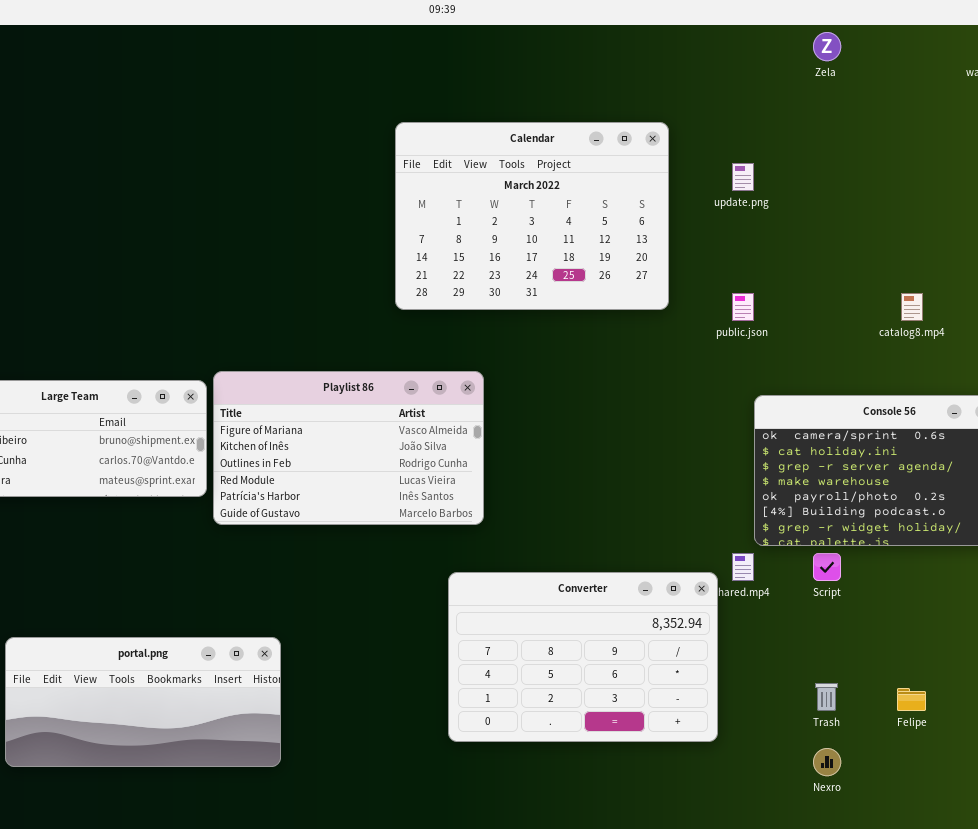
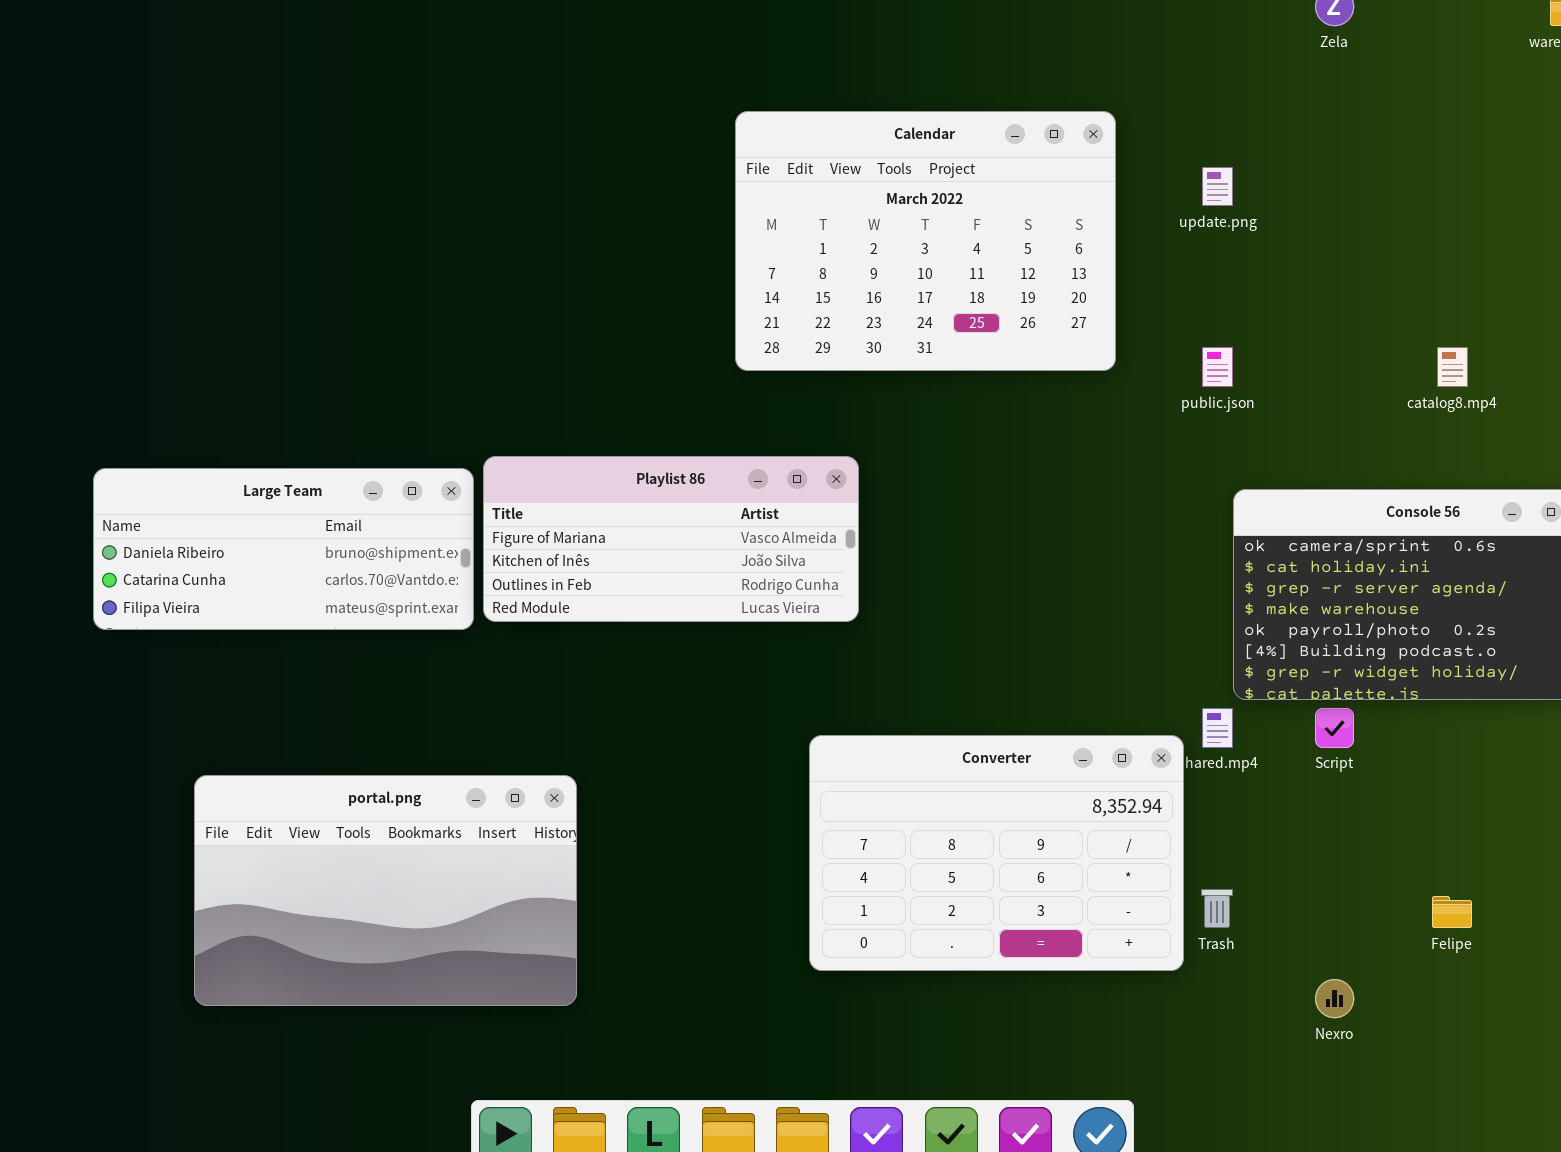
Playlist 86: [213,371,484,525] -> [483,456,859,622], resized
portal.png: [5,637,281,767] -> [194,775,577,1006], resized
Trash: [815,683,838,711] -> [1201,889,1233,928], moved

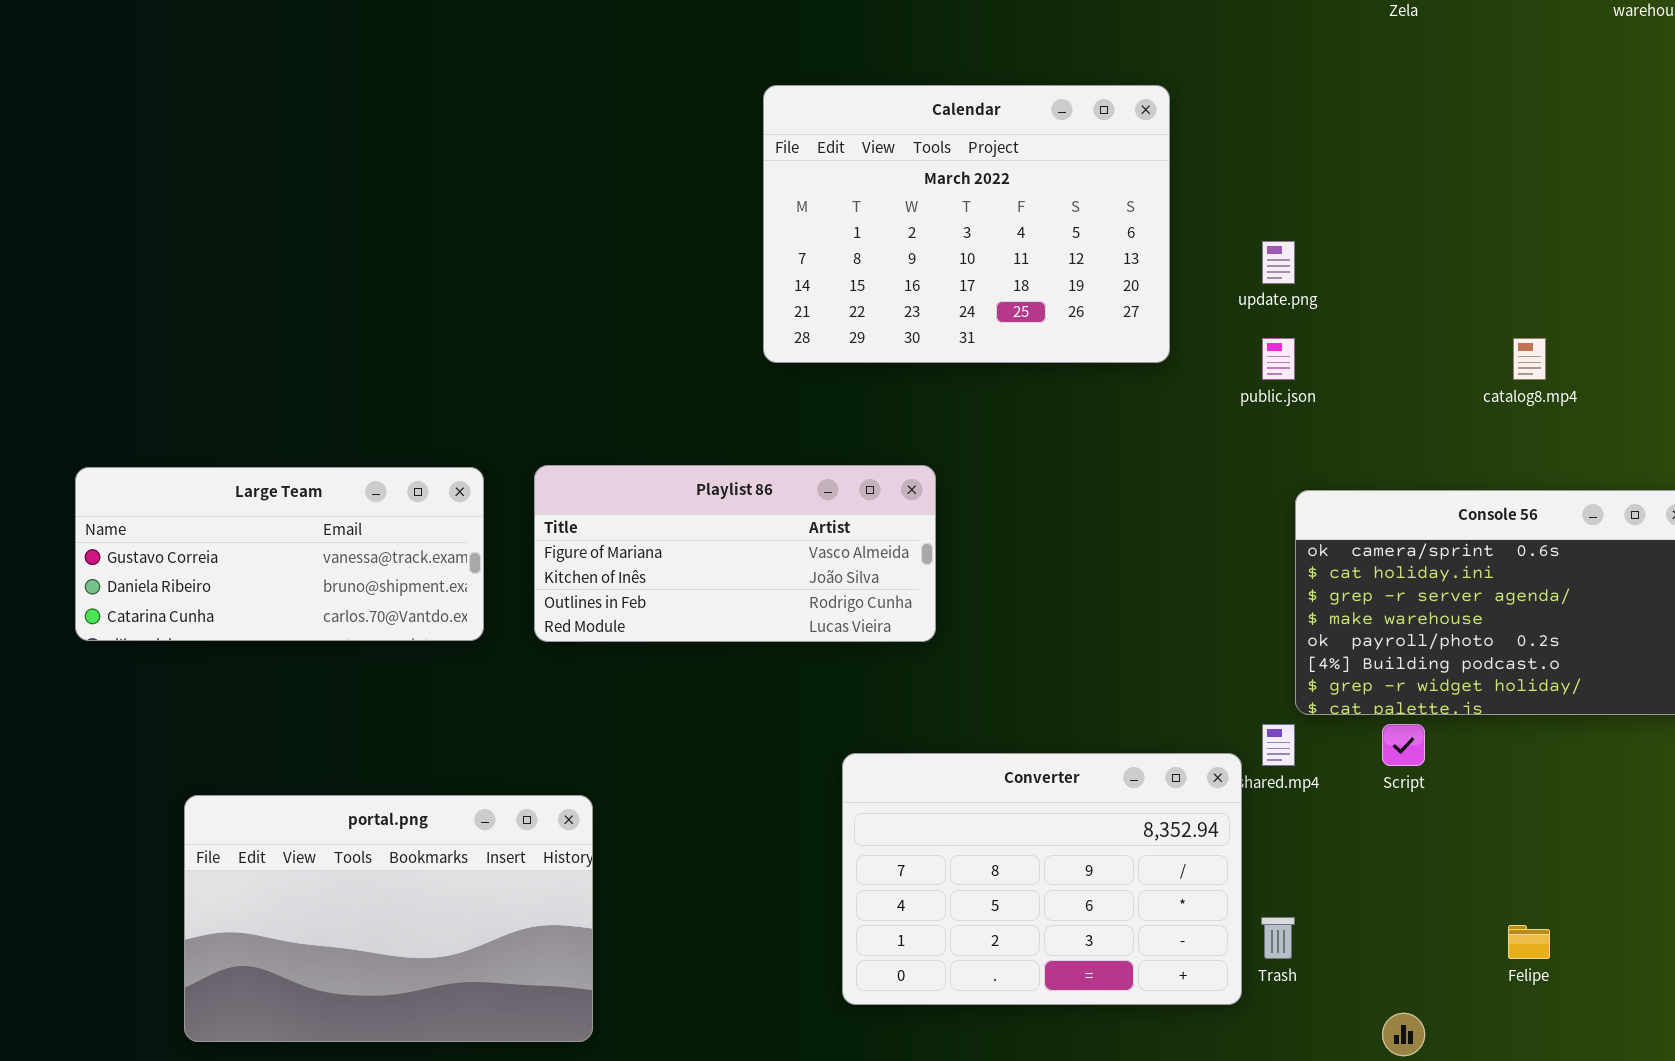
update.png: [1202,167,1233,206] -> [1262,241,1295,284], moved
Playlist 86: [483,456,859,622] -> [534,465,936,642], moved
Large Team: [93,468,474,630] -> [75,467,484,641], scrolled up 1 row

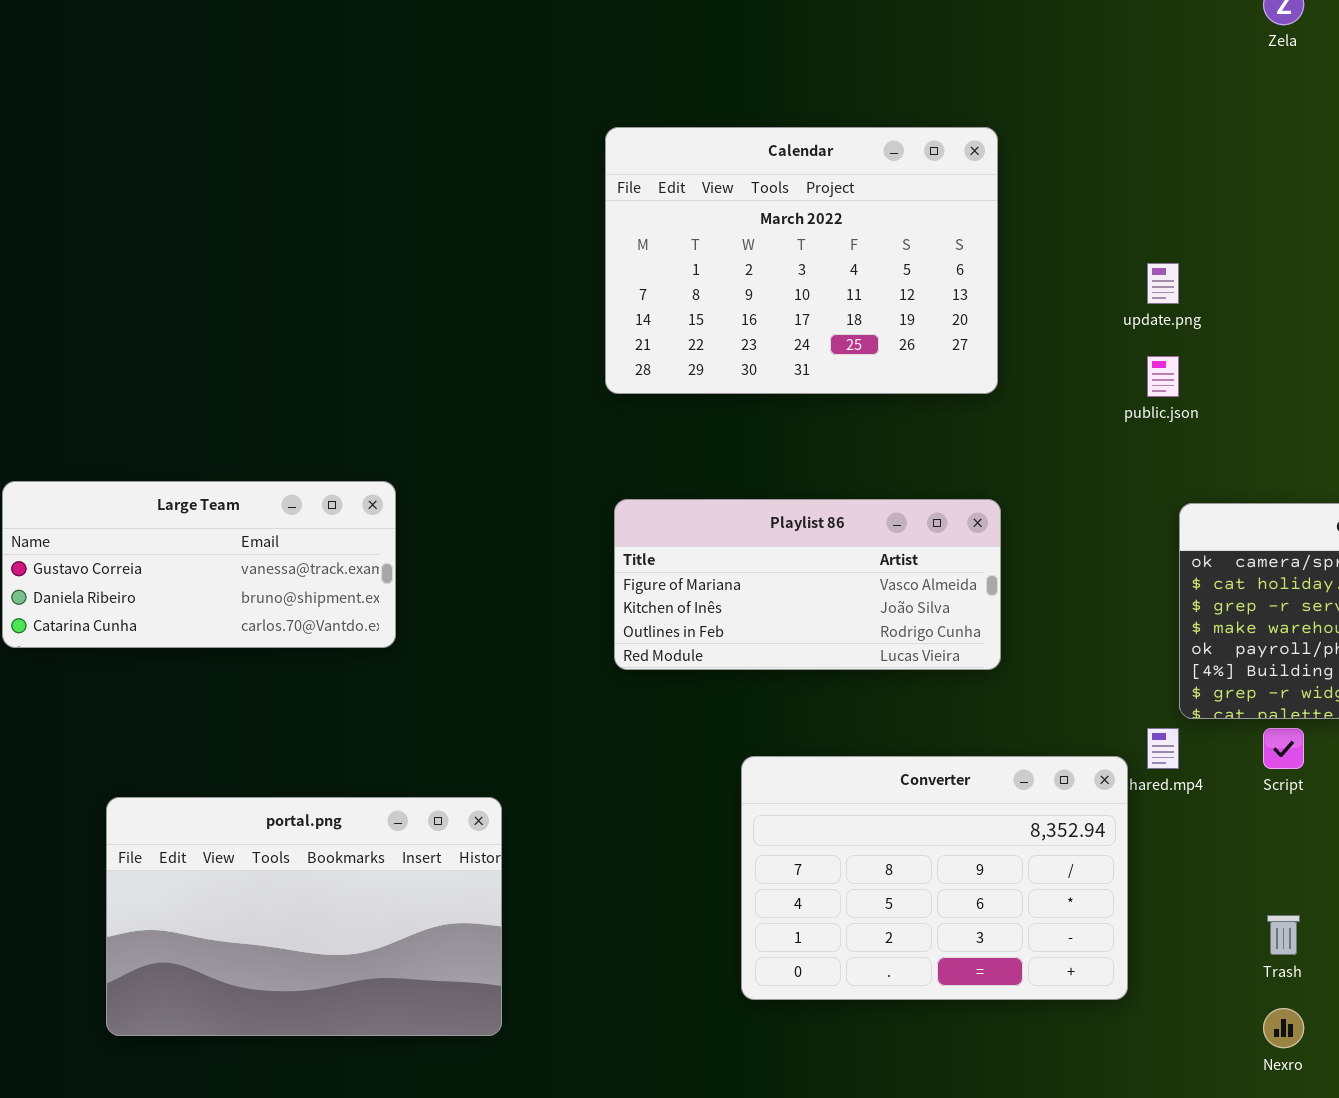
Calendar: [763,85,1170,363] -> [605,127,998,394], moved
Playlist 86: [534,465,936,642] -> [614,499,1001,670], moved
Trash: [1261,917,1295,959] -> [1267,915,1300,955], moved

